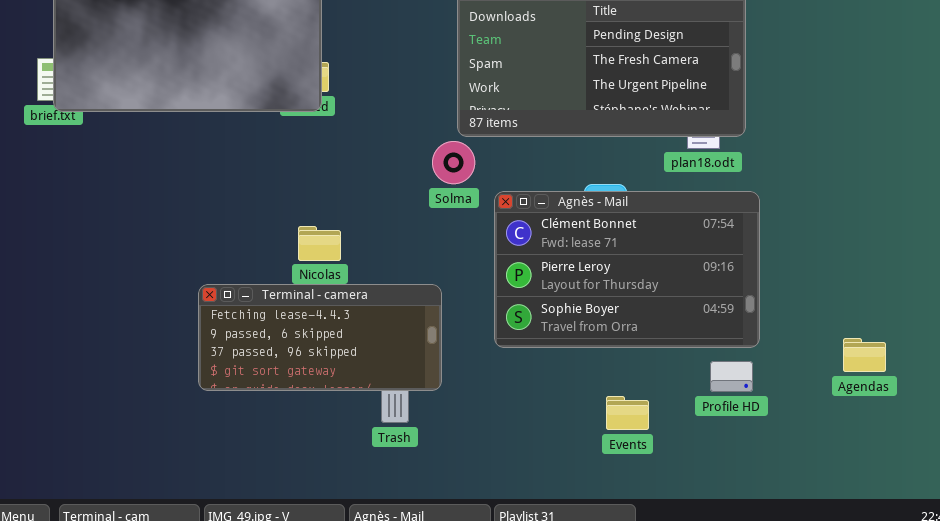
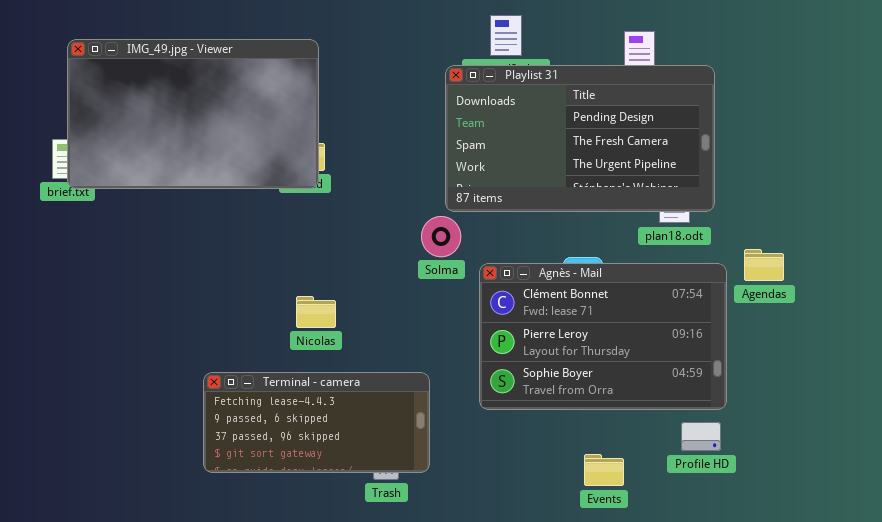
Terminal - camera: [198,284,442,391] -> [203,372,430,473], moved
Agendas: [843,338,886,372] -> [744,249,784,281], moved

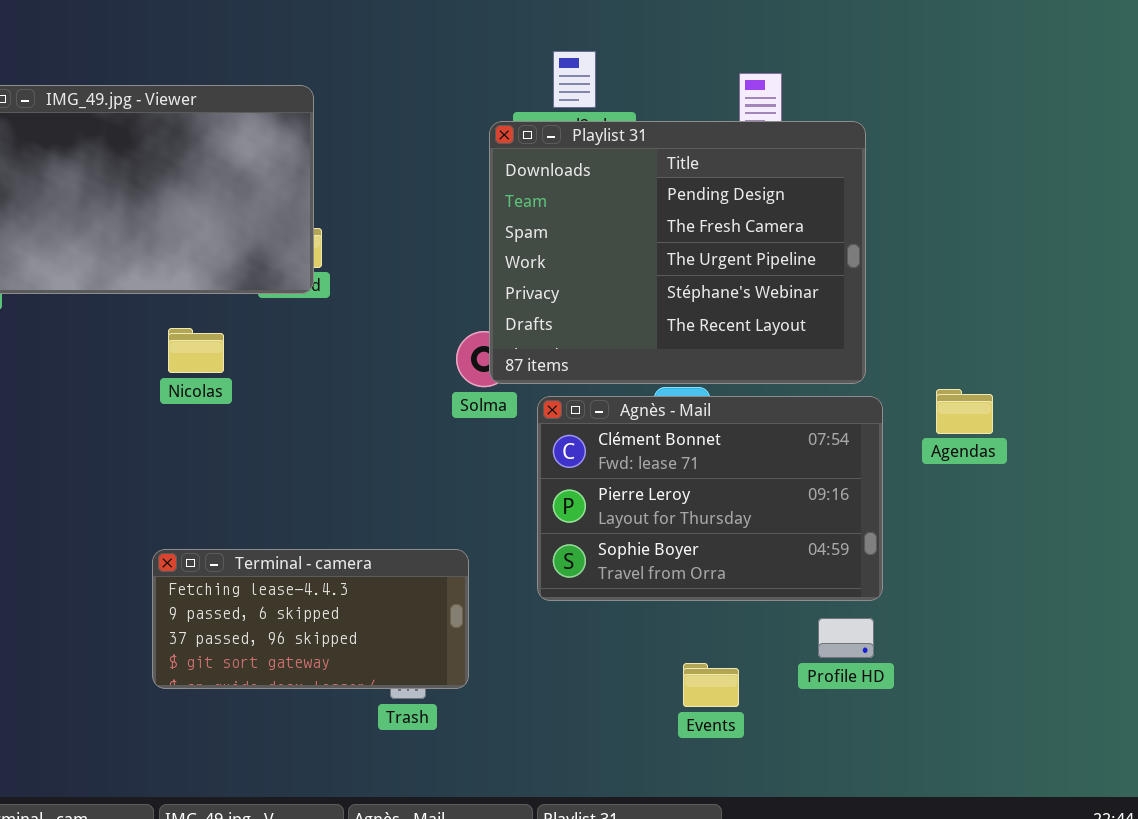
Playlist 31: [445,65,715,212] -> [489,121,866,384], resized
Agendas: [744,249,784,281] -> [936,389,993,434], moved
Nicolas: [296,296,336,328] -> [168,328,224,373], moved

